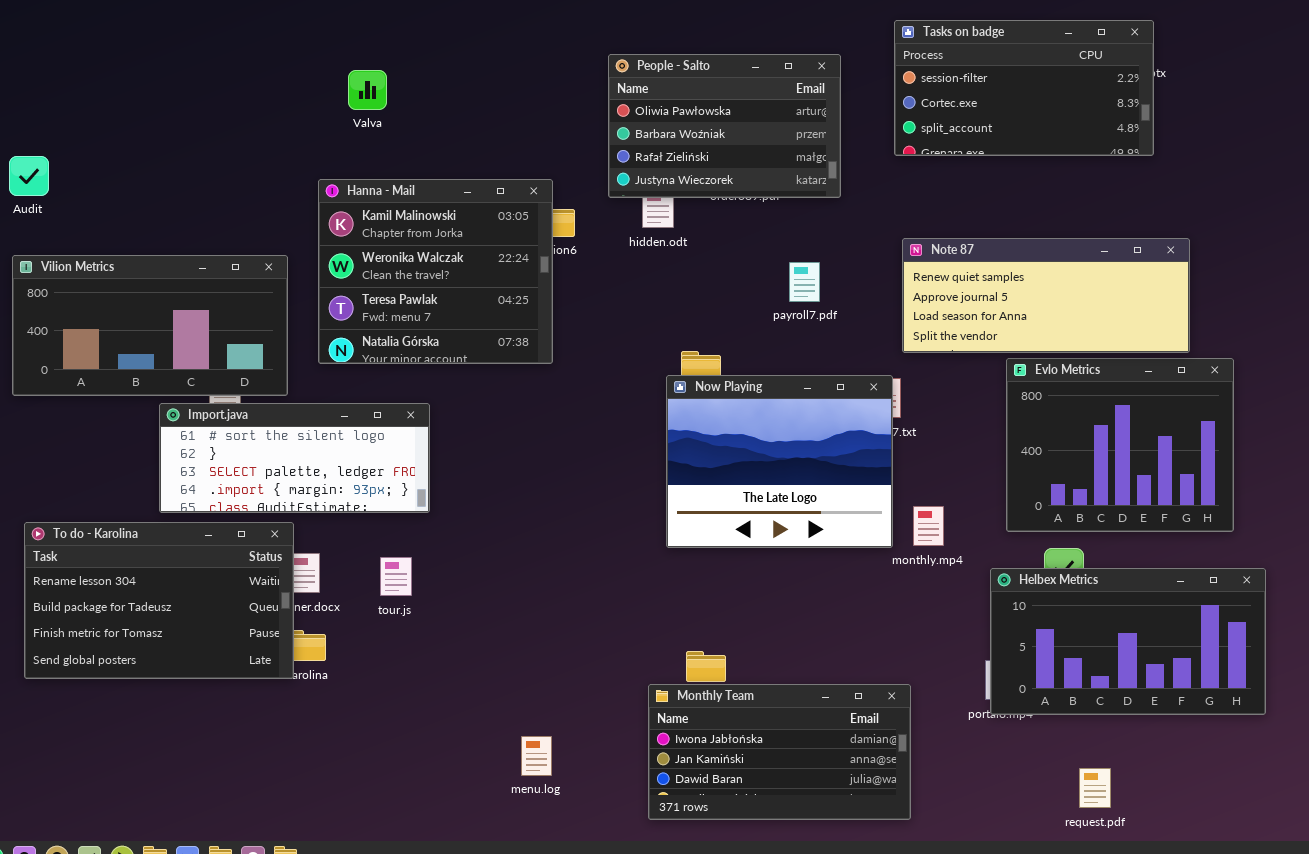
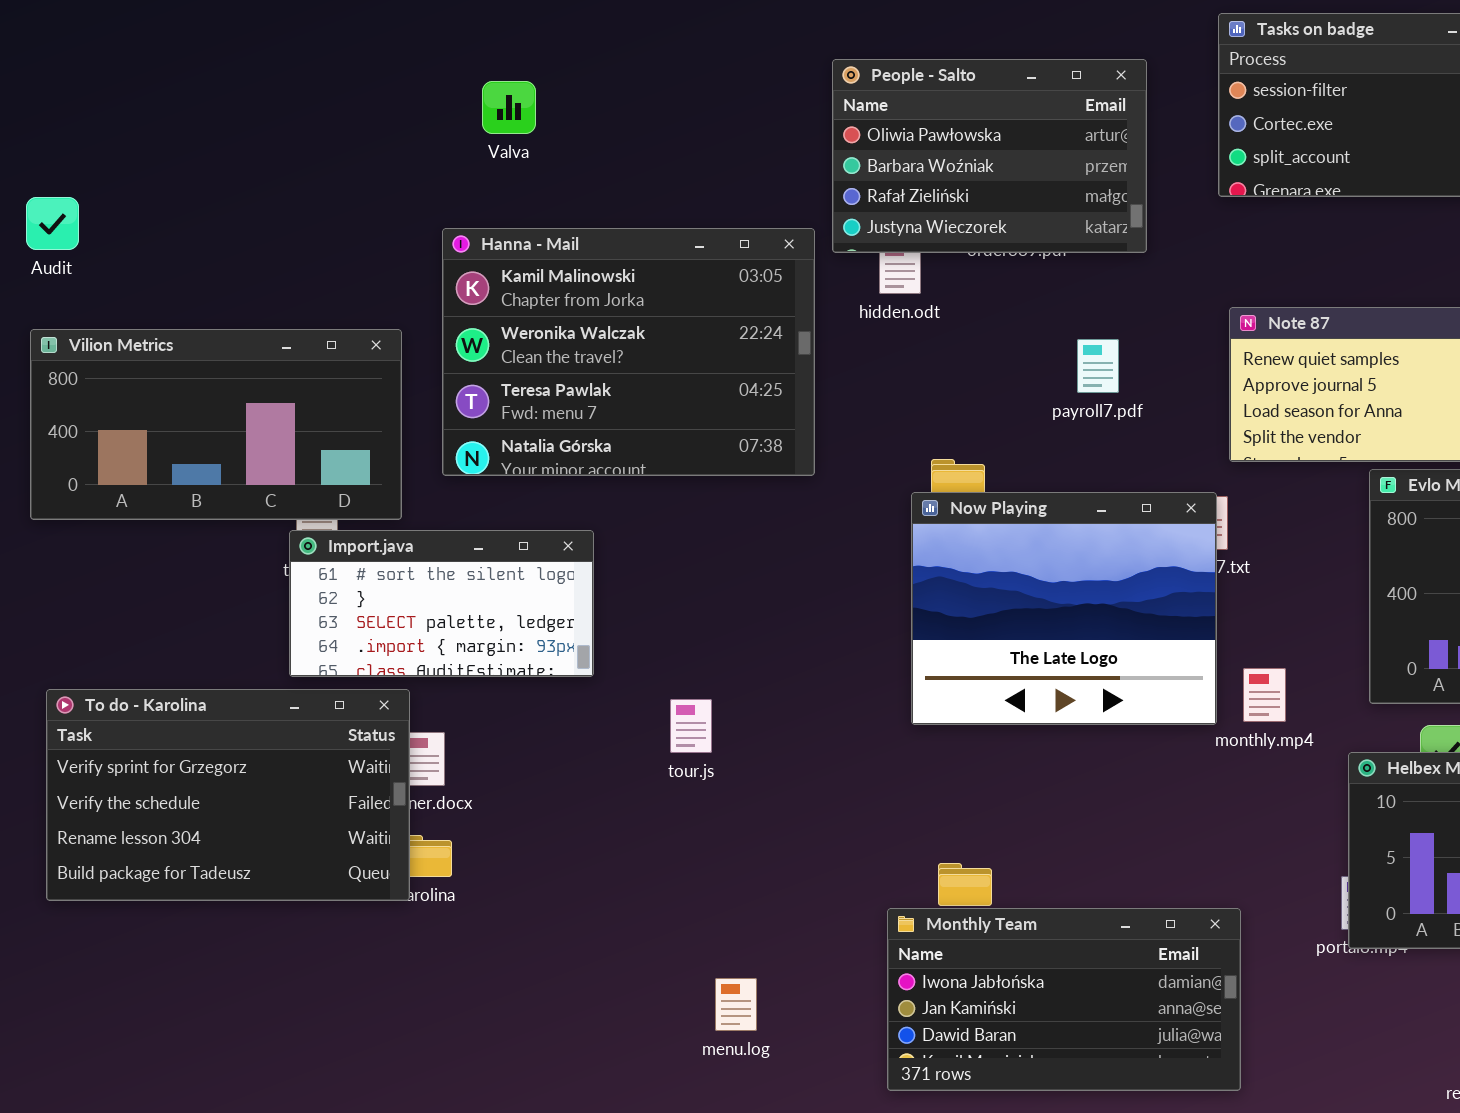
Hanna - Mail: [318,179,553,364] -> [442,228,815,476], resized
Import.java: [159,403,430,513] -> [289,530,594,677], resized
To do - Karolina: [24,522,294,679] -> [46,689,410,901], scrolled up 2 rows
tour.js: [380,557,412,596] -> [670,699,712,753], moved

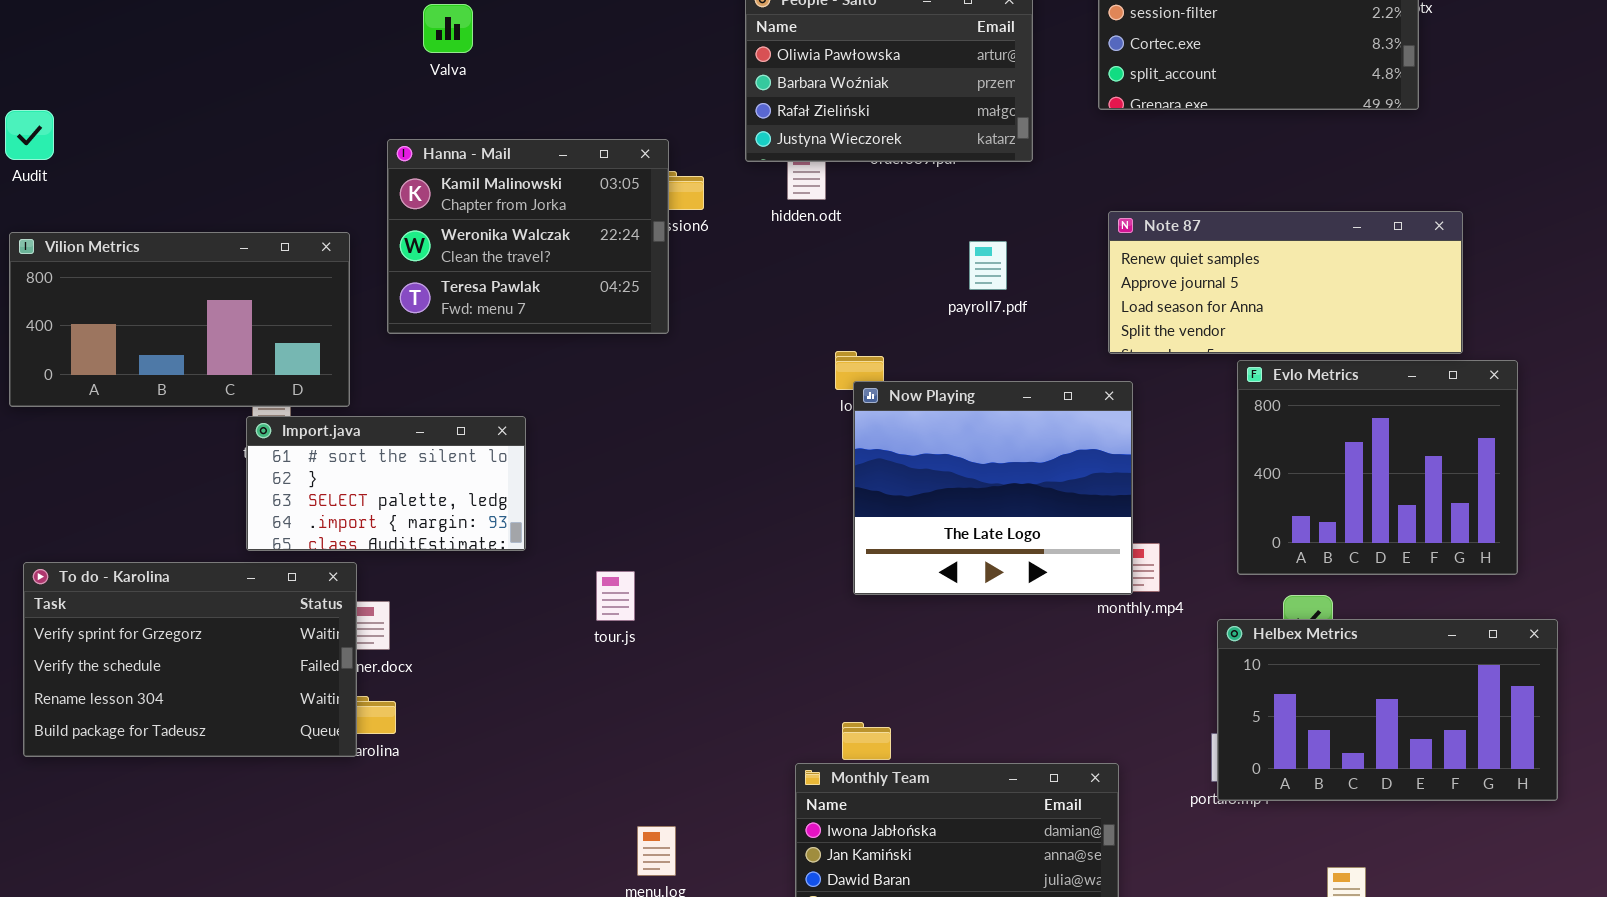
Hanna - Mail: [442,228,815,476] -> [387,139,669,334], resized
Now Playing: [911,492,1217,725] -> [853,381,1133,595], moved

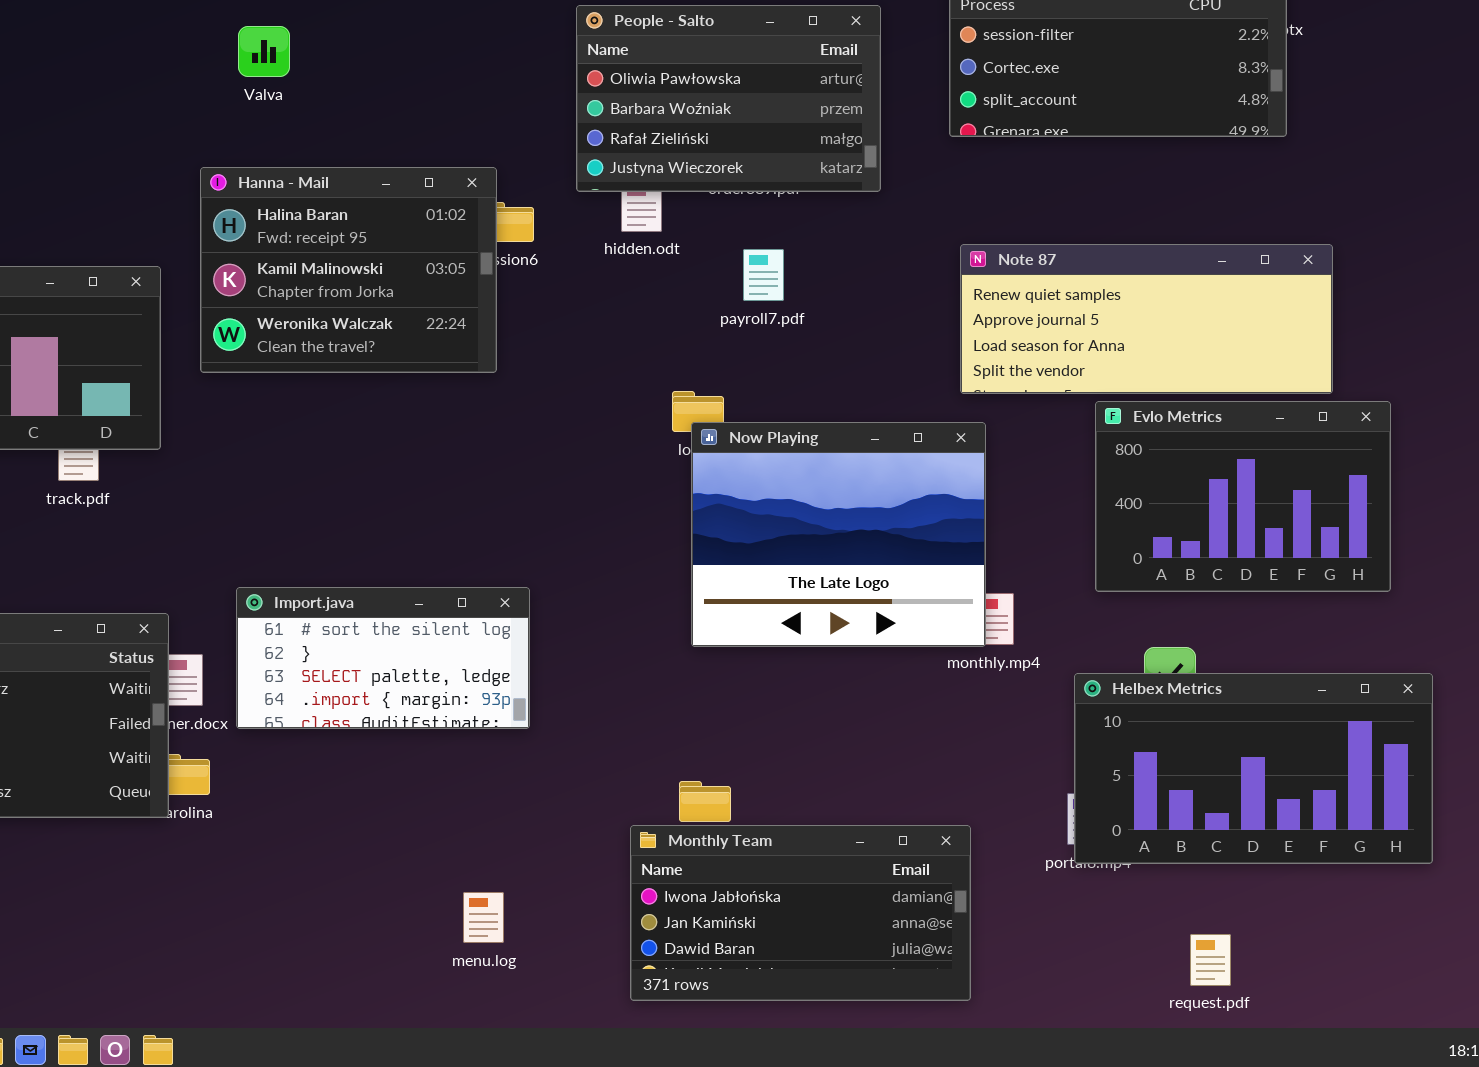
Hanna - Mail: [387,139,669,334] -> [200,167,497,373], scrolled up 1 row
payroll7.pdf: [969,241,1007,290] -> [743,249,784,301], moved
Evlo Metrics: [1237,360,1518,575] -> [1095,401,1391,592], resized
Import.java: [246,416,526,551] -> [236,587,530,729], moved

